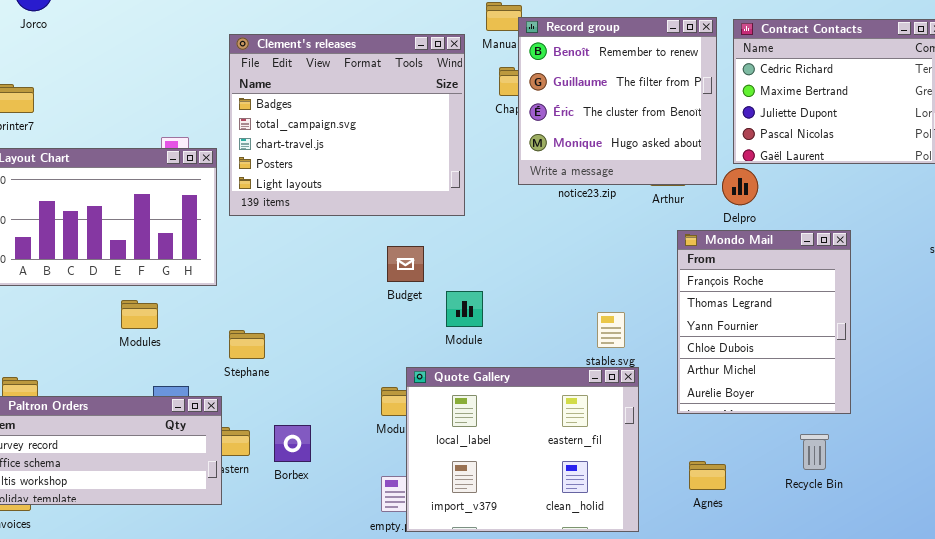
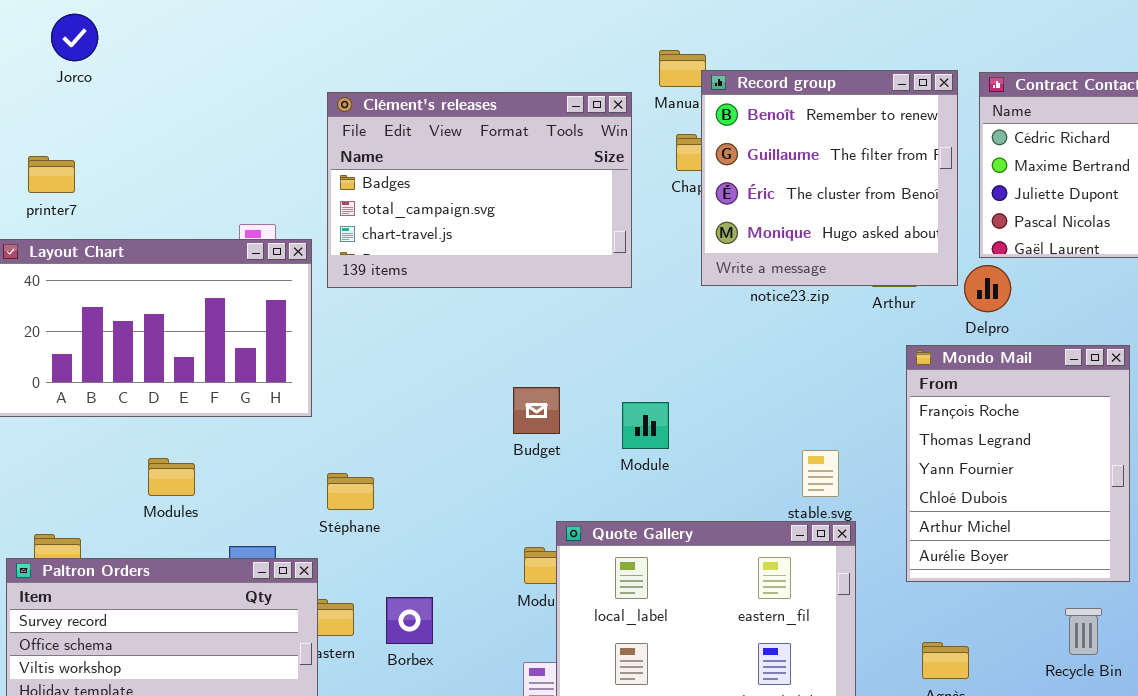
Clément's releases: [229,34,465,216] -> [327,92,632,288], resized
Budget: [387,246,424,282] -> [513,387,560,434], moved
Module: [446,291,483,327] -> [622,402,669,449], moved
Modules: [121,300,158,329] -> [148,458,195,496], moved

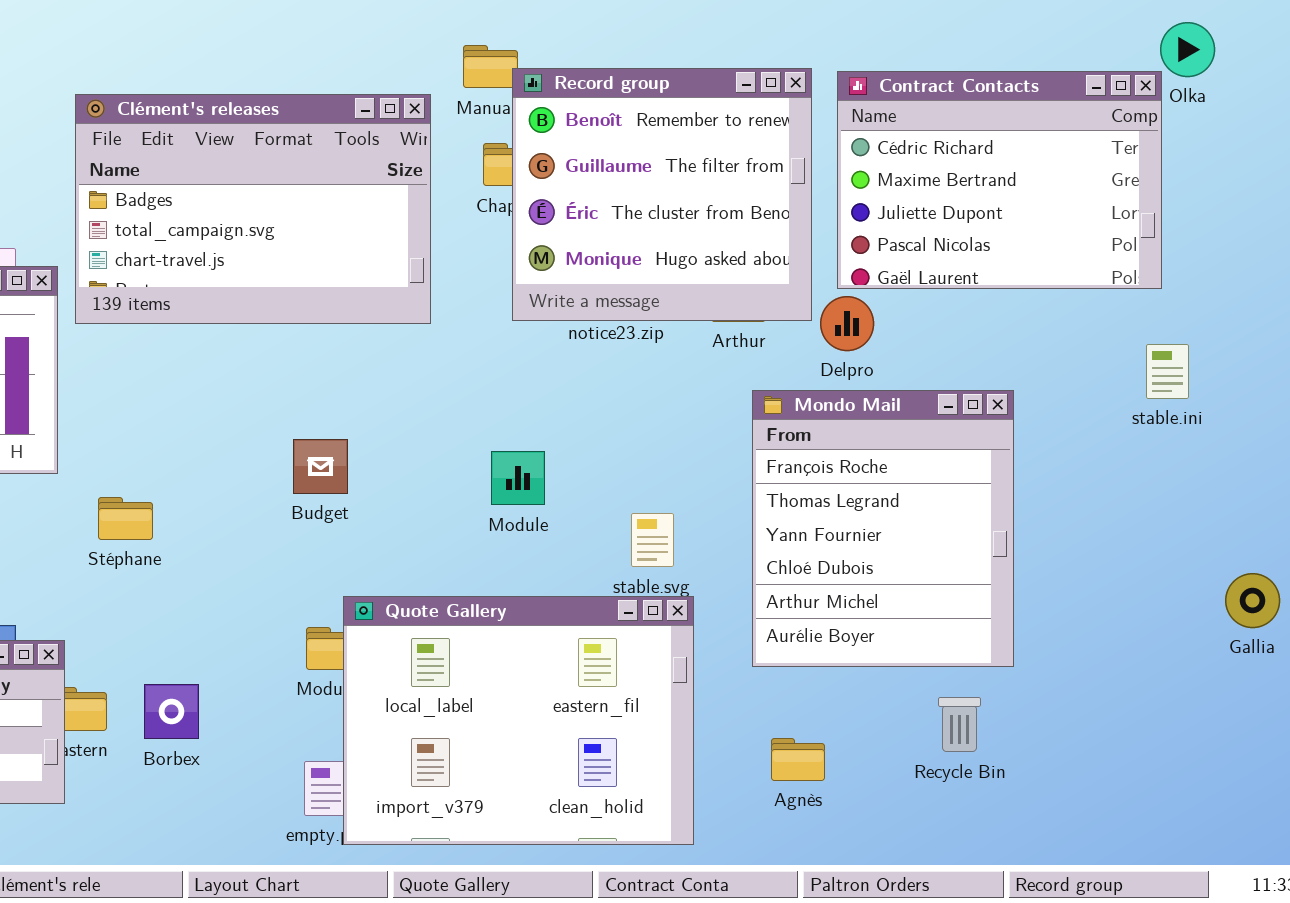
Module: [622,402,669,449] -> [491,451,545,505], moved
Stéphane: [327,473,374,510] -> [98,497,153,540], moved

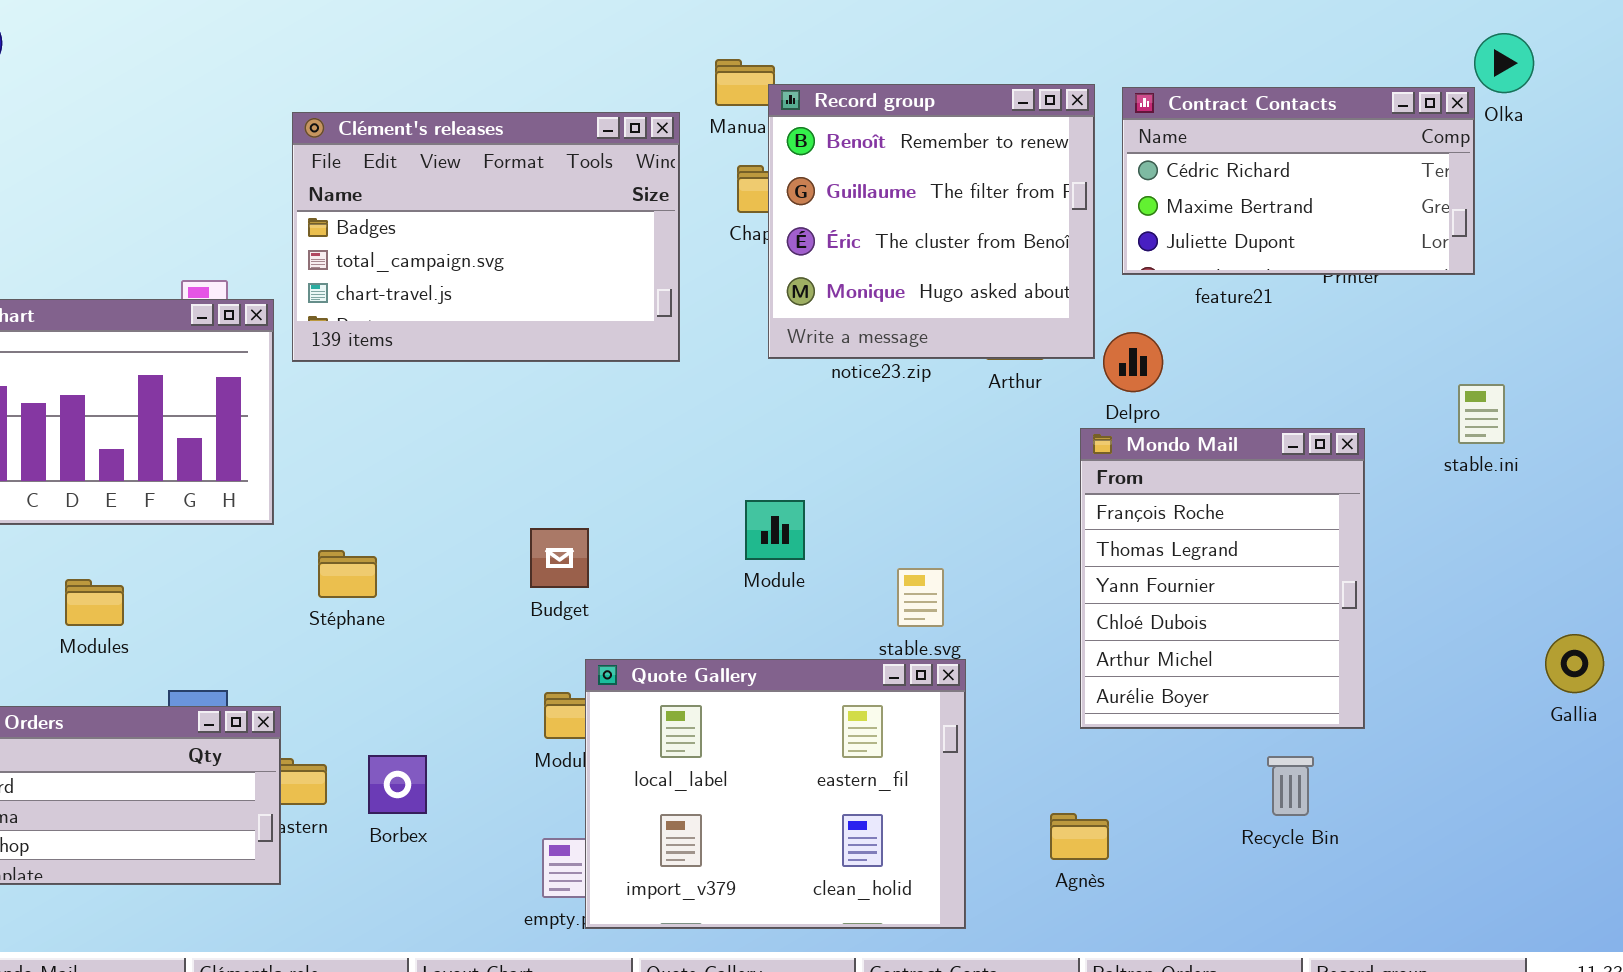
Contract Contacts: [837,71,1162,289] -> [1122,87,1475,275], resized
Mondo Mail: [752,390,1014,667] -> [1080,428,1365,729], moved
Budget: [293,439,348,494] -> [530,528,589,588], moved
Recycle Bin: [938,697,981,752] -> [1267,756,1314,816], moved

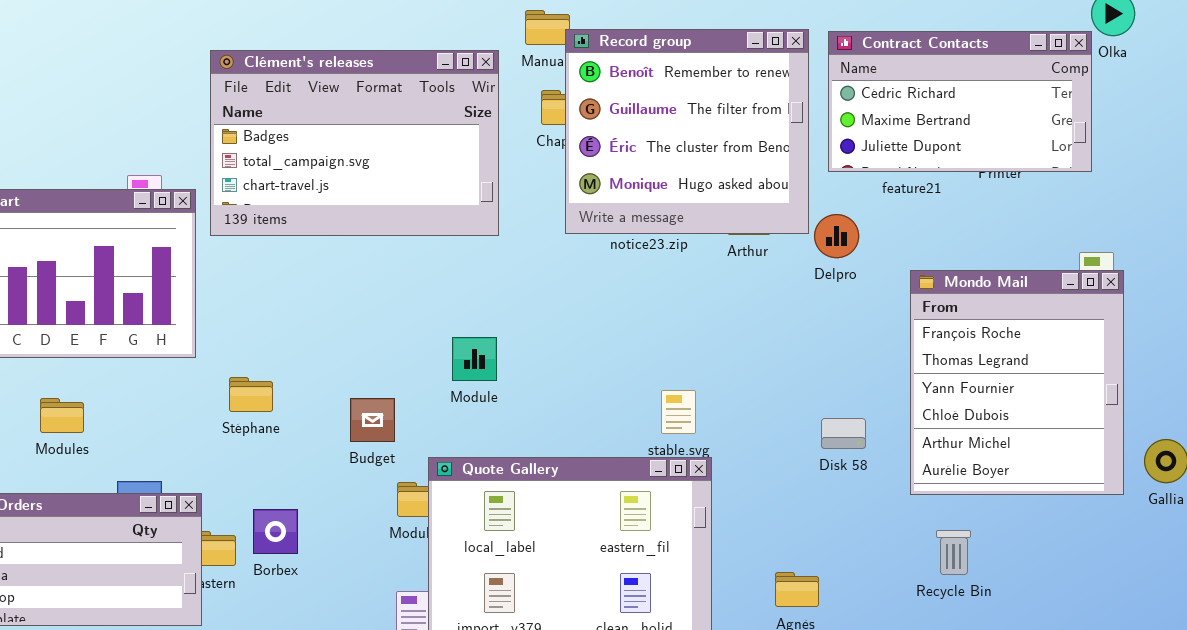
Mondo Mail: [1080,428,1365,729] -> [910,270,1124,495], moved
Module: [745,500,805,560] -> [452,337,497,381], moved
Budget: [530,528,589,588] -> [350,398,395,442], moved
Borbex: [368,755,427,814] -> [253,509,298,554], moved

